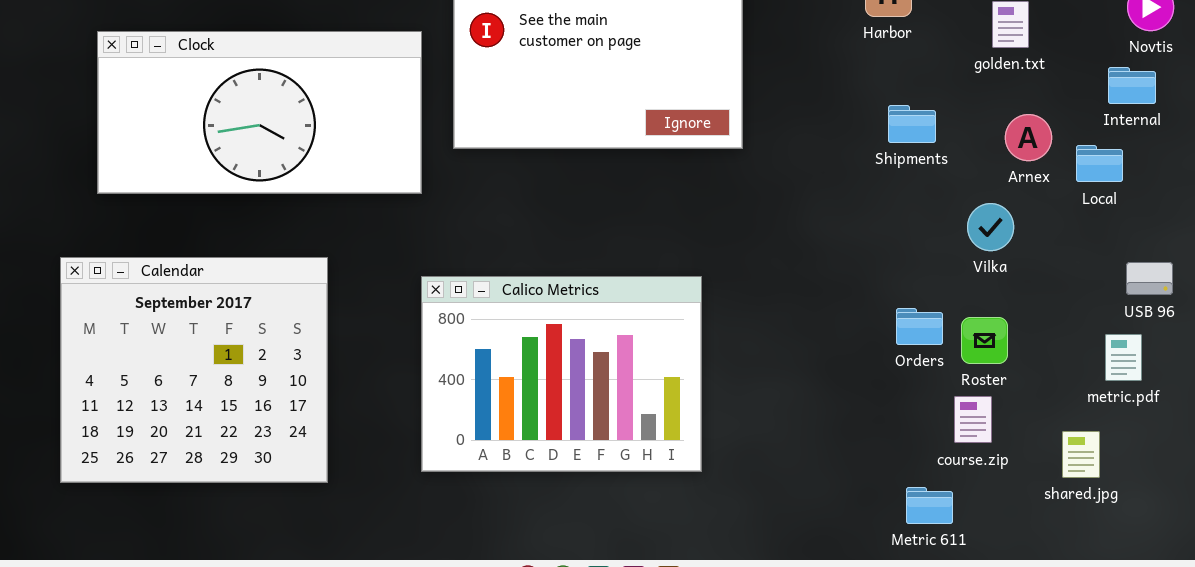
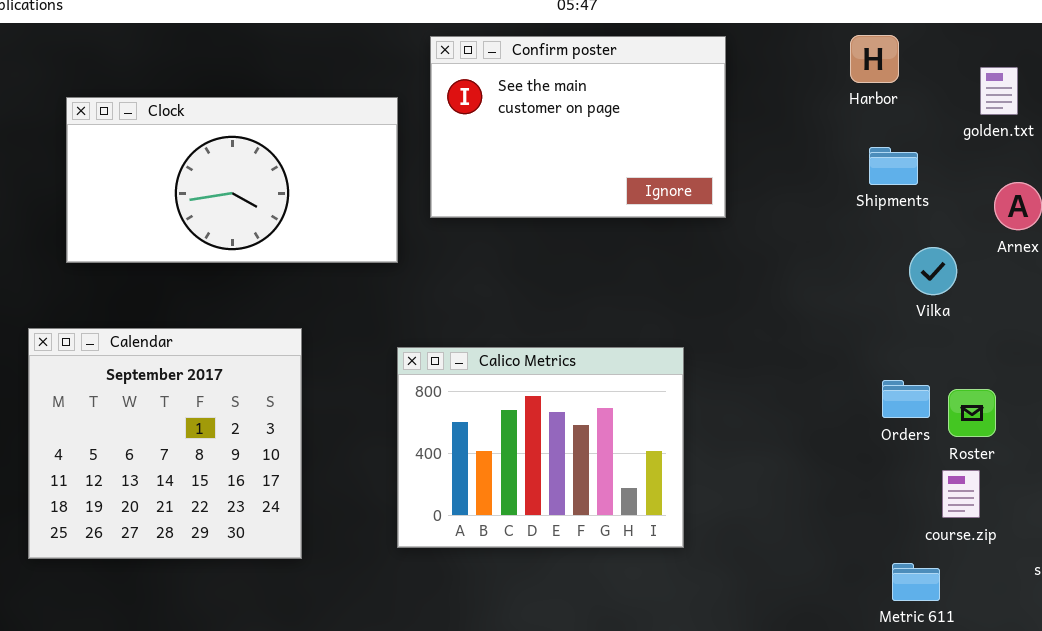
Shipments: [888,105,936,143] -> [869,147,918,185], moved
Vilka: [967,203,1014,251] -> [909,247,957,295], moved

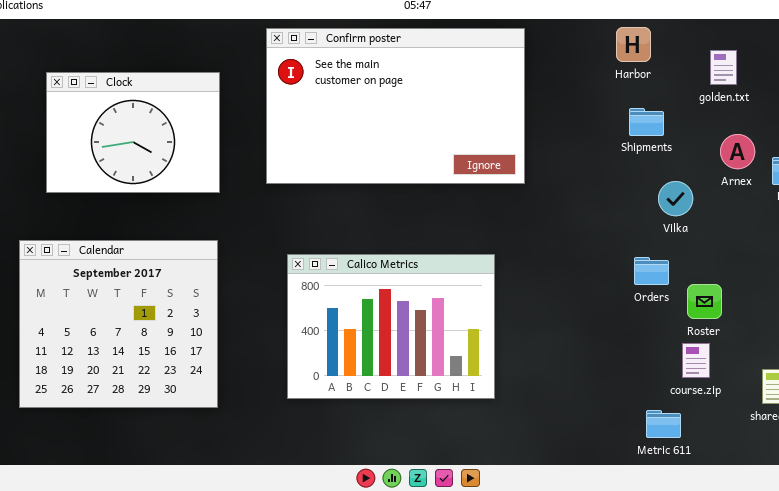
Confirm poster: [430,36,726,218] -> [266,28,525,184], resized
Clock: [66,97,398,263] -> [46,72,220,193], resized
Orders: [882,380,930,418] -> [634,257,669,285], moved

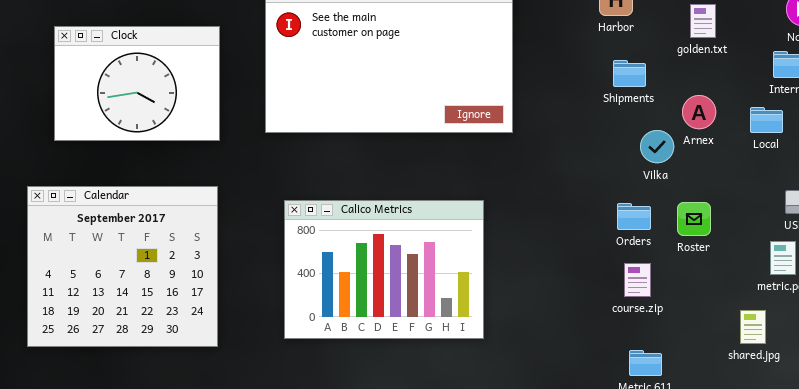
Arnex: [720,134,755,169] -> [682,95,716,129], moved
Roster: [687,284,722,319] -> [677,202,711,236], moved
course.zip: [682,343,710,378] -> [624,263,651,297], moved

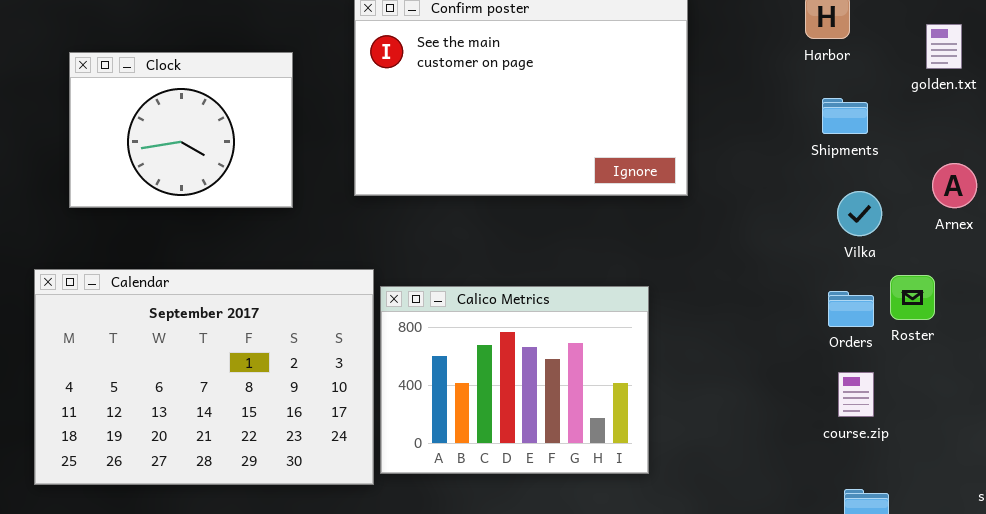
Arnex: [682,95,716,129] -> [932,163,977,208], moved
Vilka: [640,130,674,163] -> [837,191,882,236], moved
Calendar: [27,186,218,347] -> [34,269,374,485], resized
Roster: [677,202,711,236] -> [890,275,935,320], moved

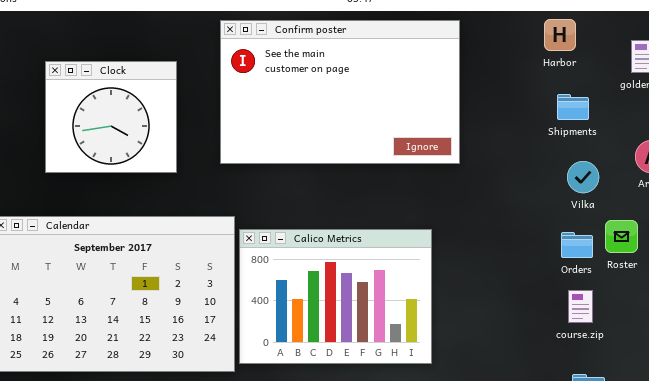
Clock: [69,52,293,208] -> [45,61,177,173], resized

